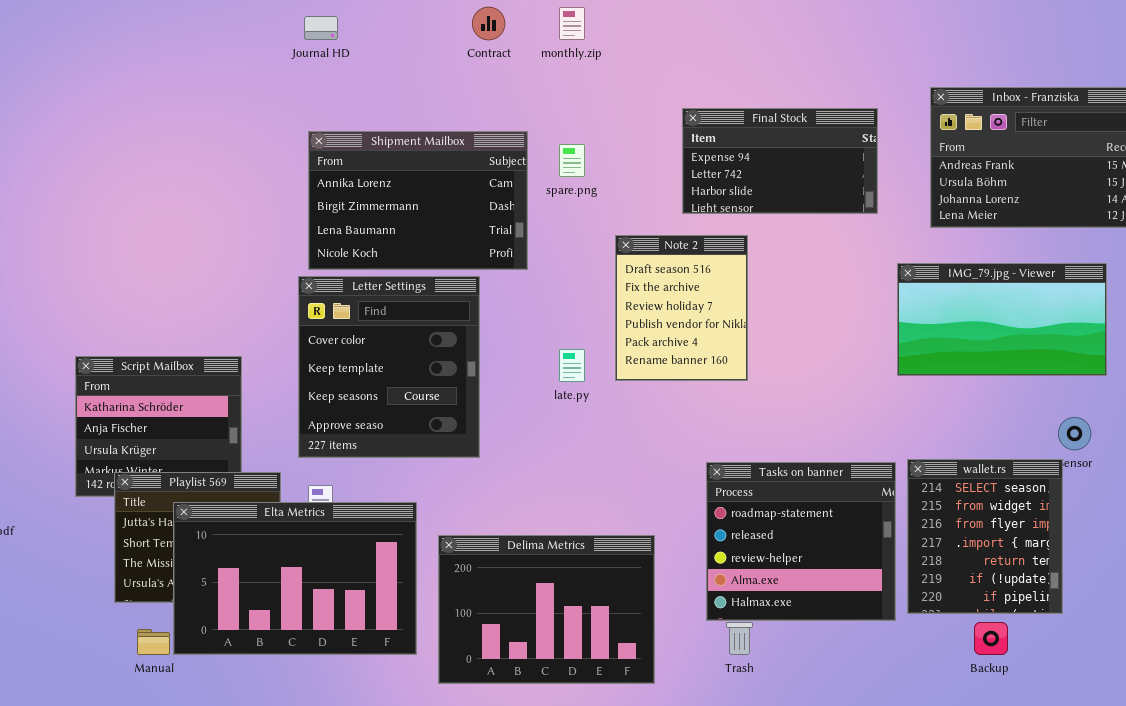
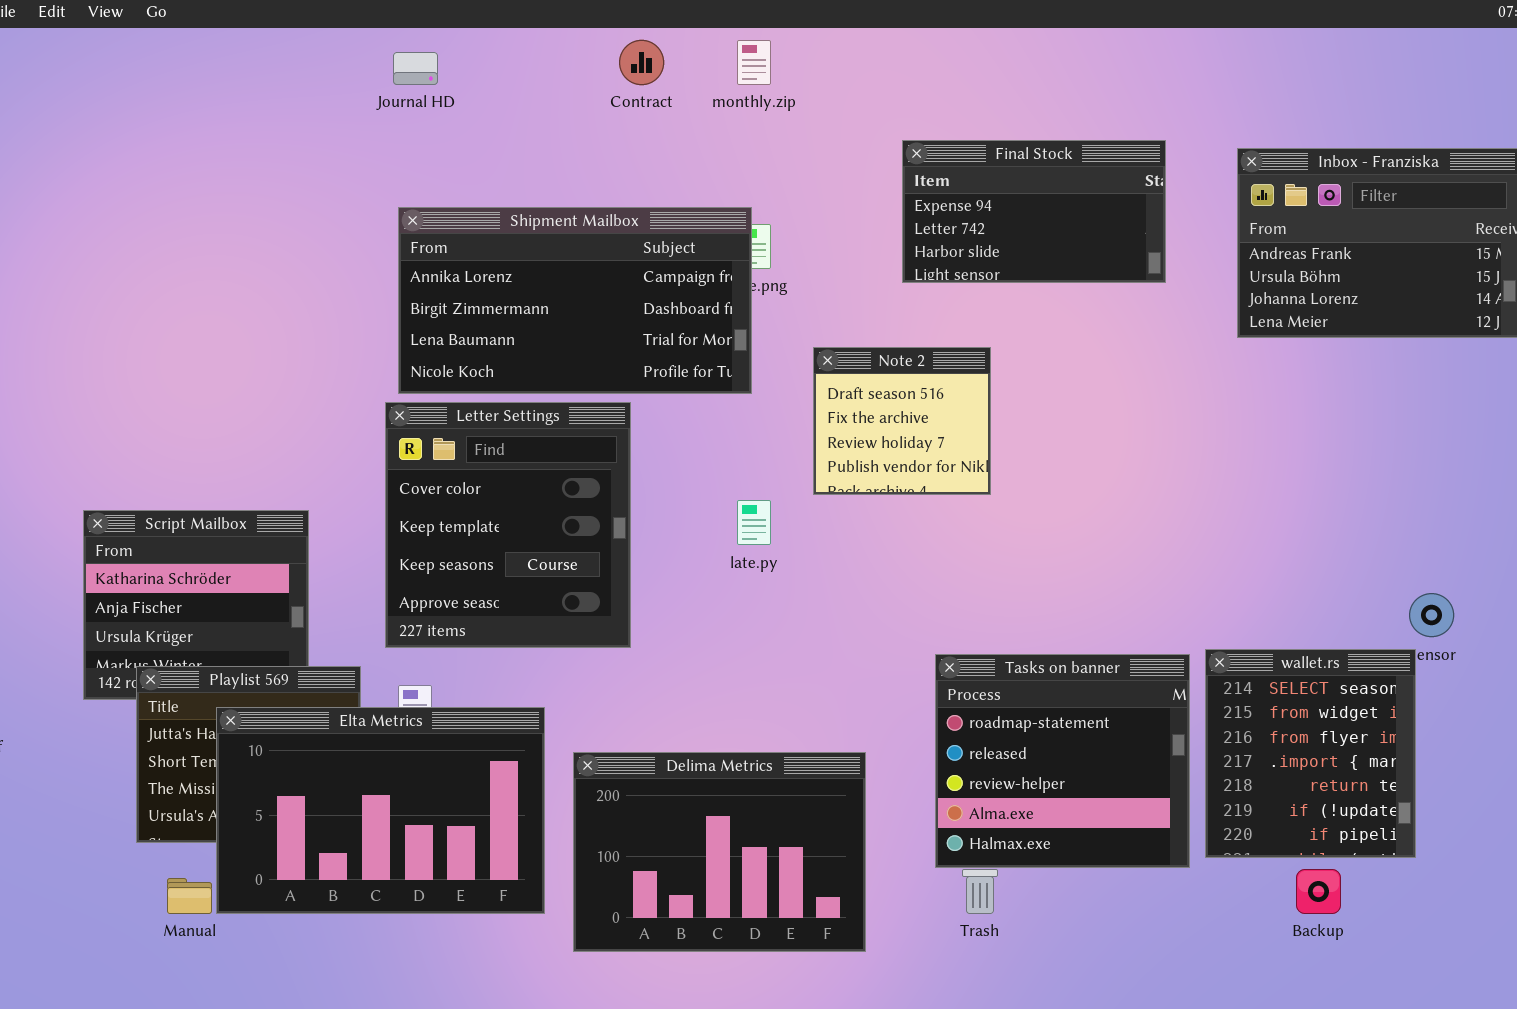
Final Stock: [682,108,878,214] -> [902,140,1166,283], moved
Shipment Mailbox: [308,131,528,270] -> [398,207,752,394], resized
Note 2: [615,235,748,381] -> [813,347,991,495], resized
IMG_79.jpg - Viewer: [897,263,1107,376] -> none, closed

